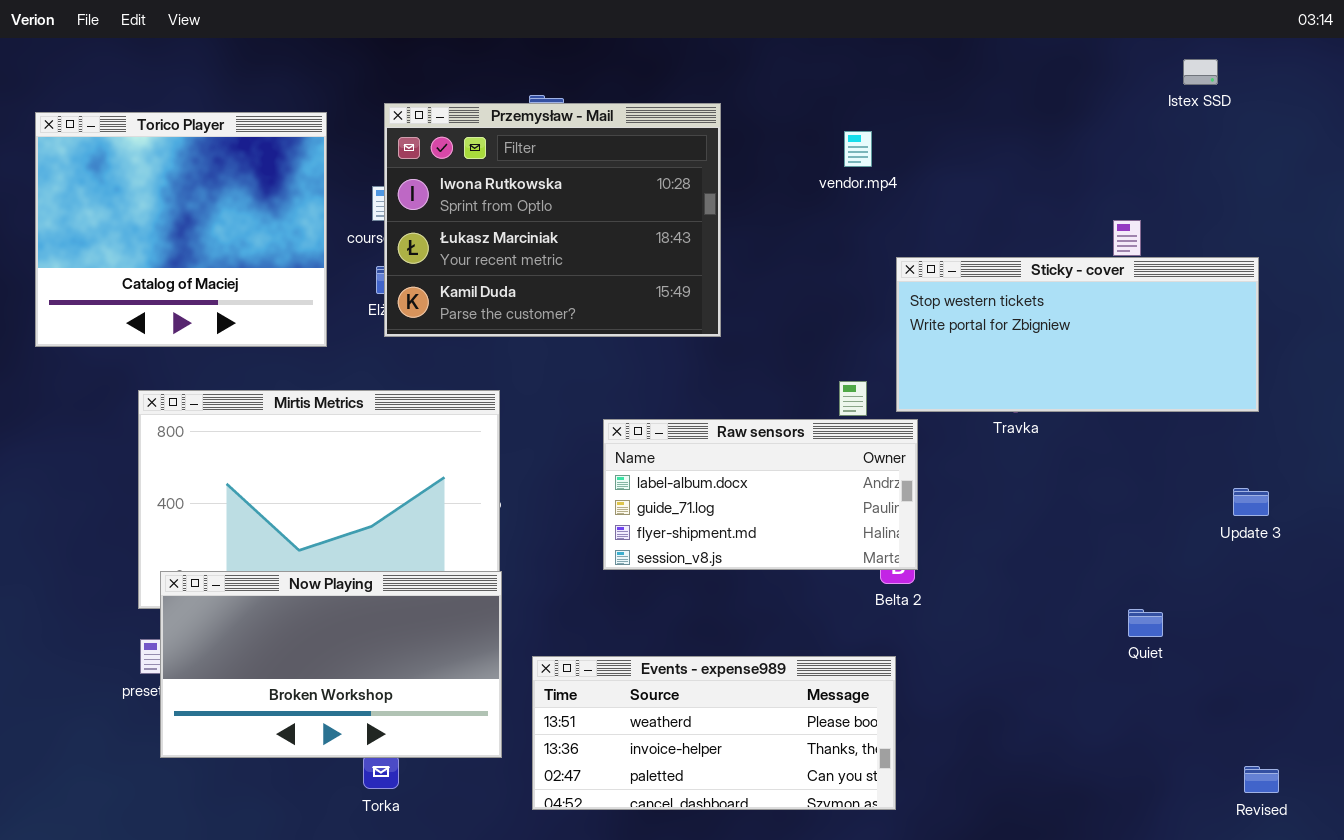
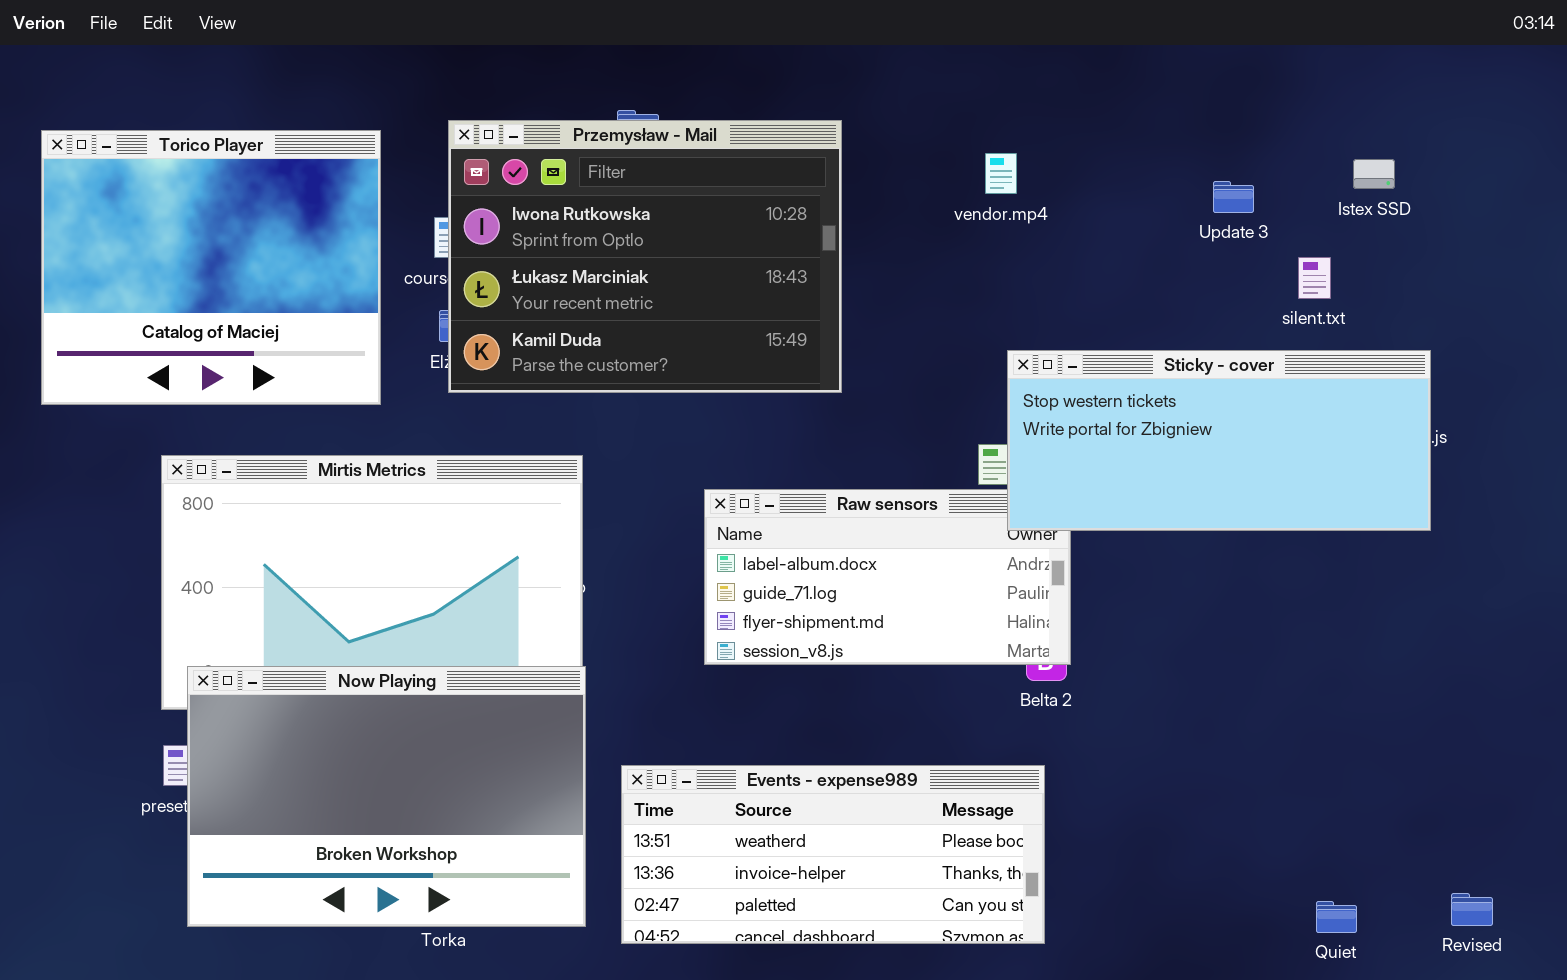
Istex SSD: [1183,59,1218,85] -> [1353,159,1395,189], moved
Sticky - cover: [896,257,1259,412] -> [1007,350,1431,531], moved
Update 3: [1233,488,1269,516] -> [1213,181,1254,213], moved
Now Playing: [160,571,502,758] -> [187,666,586,927], resized
Quiet: [1128,609,1163,637] -> [1316,901,1357,933], moved

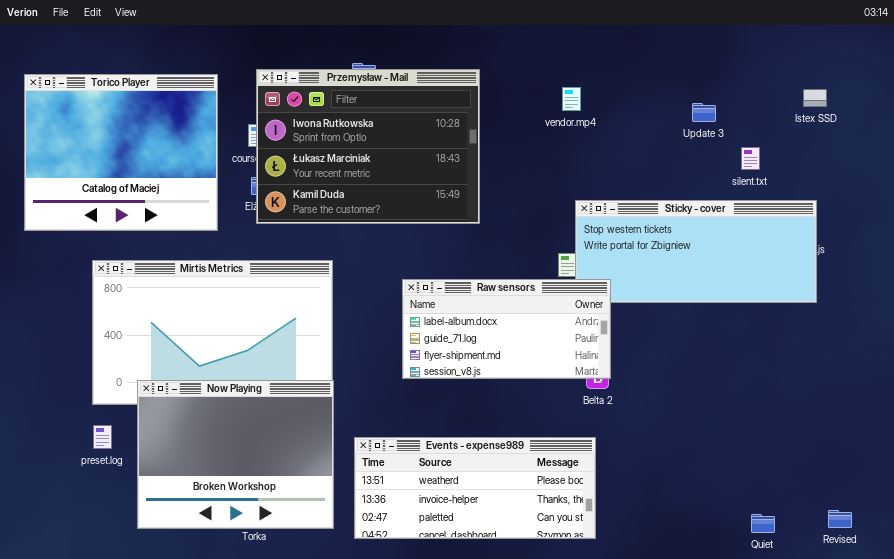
Istex SSD: [1353,159,1395,189] -> [803,89,827,107], moved
Raw sensors: [704,489,1071,665] -> [402,279,611,379], raised
Now Playing: [187,666,586,927] -> [137,380,334,529], resized

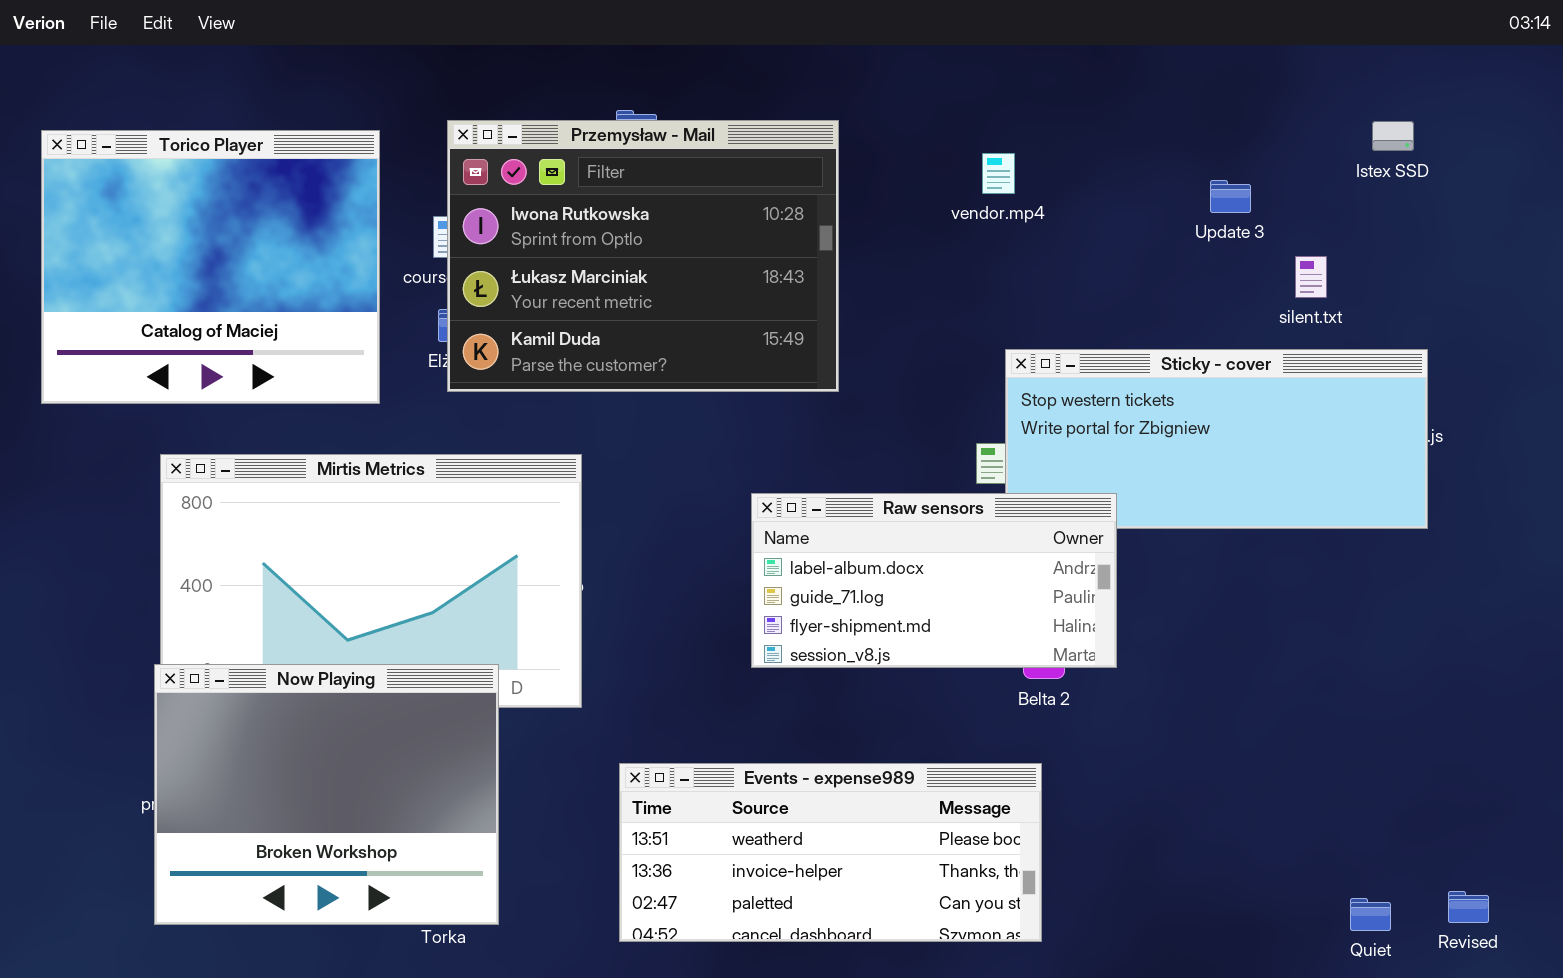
Istex SSD: [803,89,827,107] -> [1372,121,1414,151], moved
Raw sensors: [402,279,611,379] -> [751,493,1117,668], moved
Now Playing: [137,380,334,529] -> [154,664,499,925], moved
Quiet: [751,514,775,533] -> [1350,898,1391,931], moved

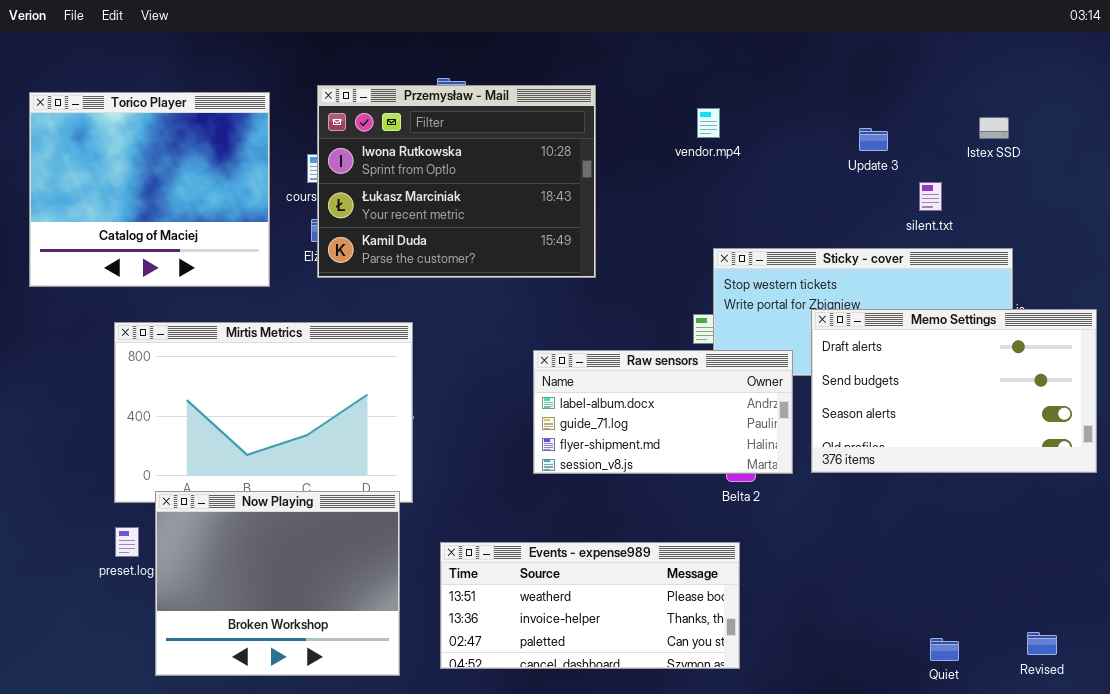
Istex SSD: [1372,121,1414,151] -> [979,117,1009,139], moved
Memo Settings: none -> [811,309,1097,473], opened
Now Playing: [154,664,499,925] -> [155,491,400,676], moved
Quiet: [1350,898,1391,931] -> [930,638,959,661], moved

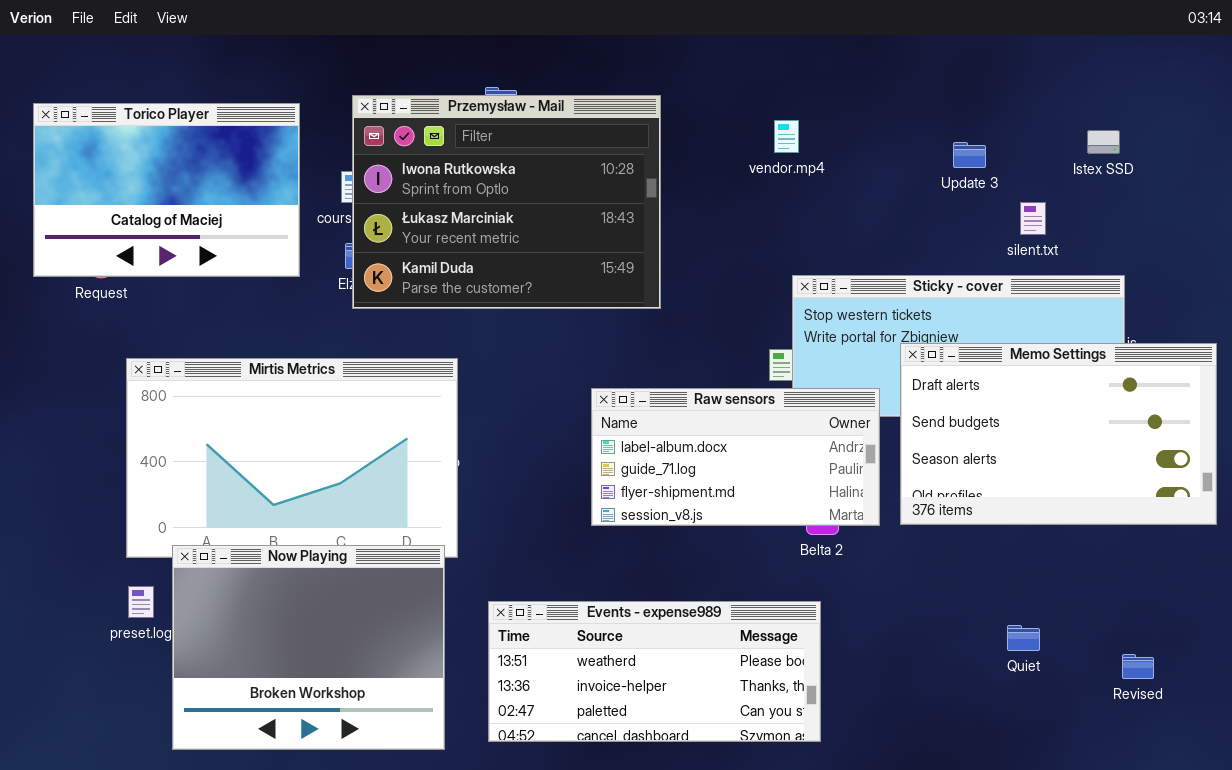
Torico Player: [29,92,270,287] -> [33,103,300,277], resized
Revised: [1027,632,1057,655] -> [1122,654,1154,679], moved
Quiet: [930,638,959,661] -> [1007,625,1040,651], moved

